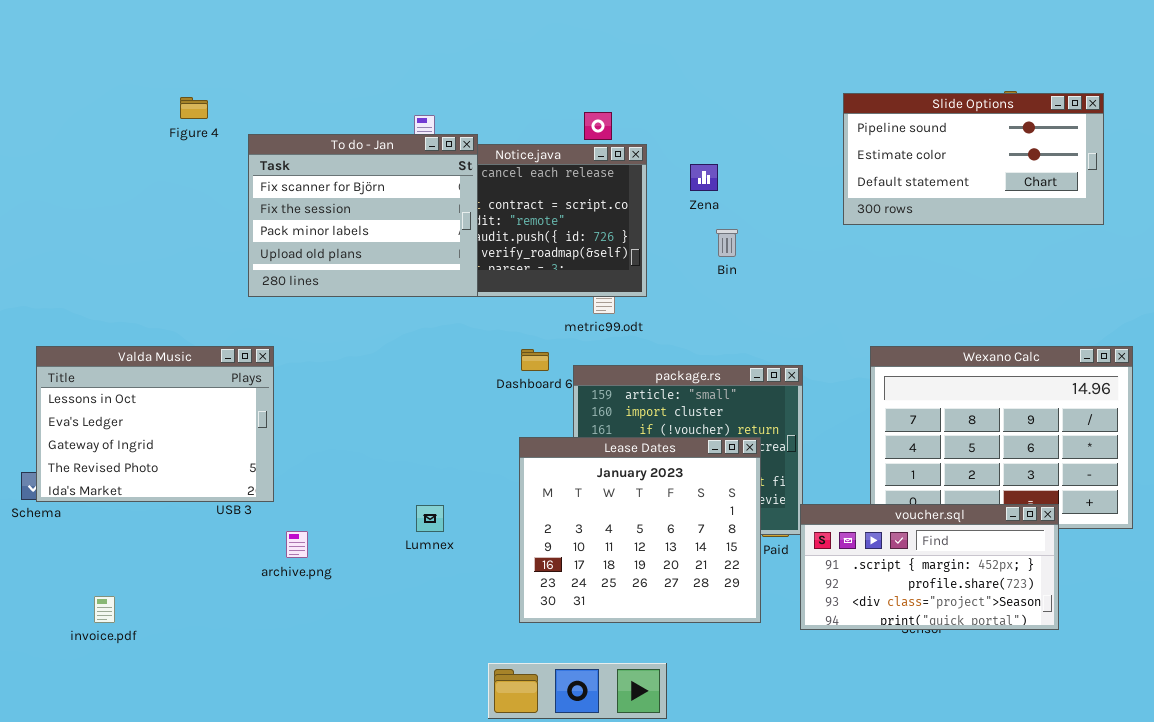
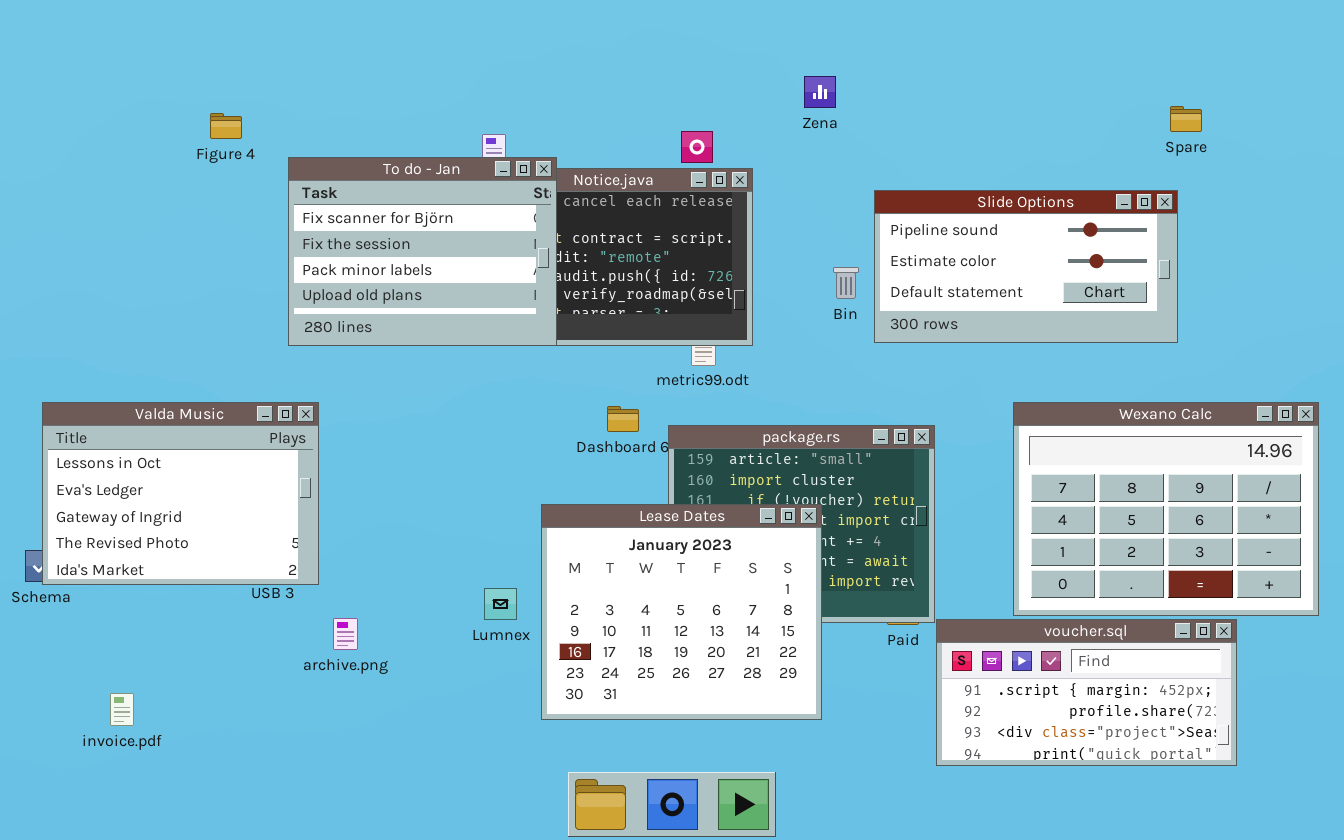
Slide Options: [843,93,1104,225] -> [874,190,1178,343], moved
Zena: [690,164,718,191] -> [804,76,836,108], moved
Lease Dates: [519,437,761,623] -> [541,504,822,720], moved
voucher.sql: [800,504,1059,630] -> [936,619,1237,766], moved

